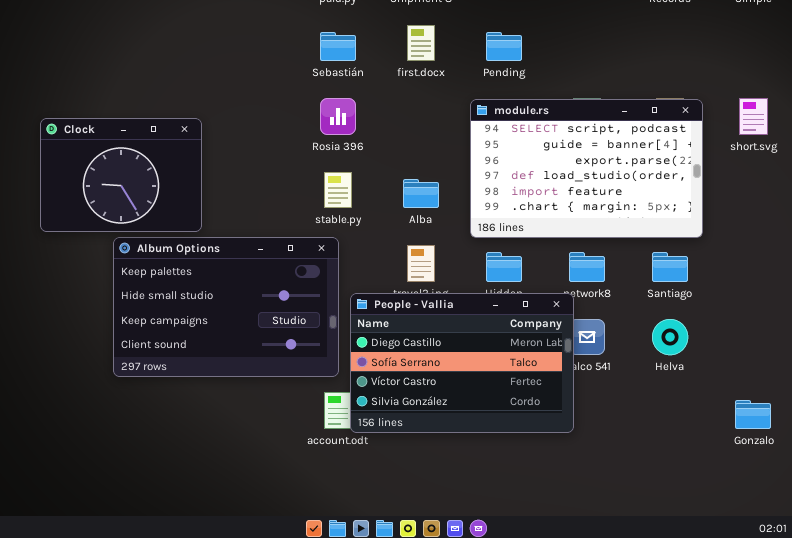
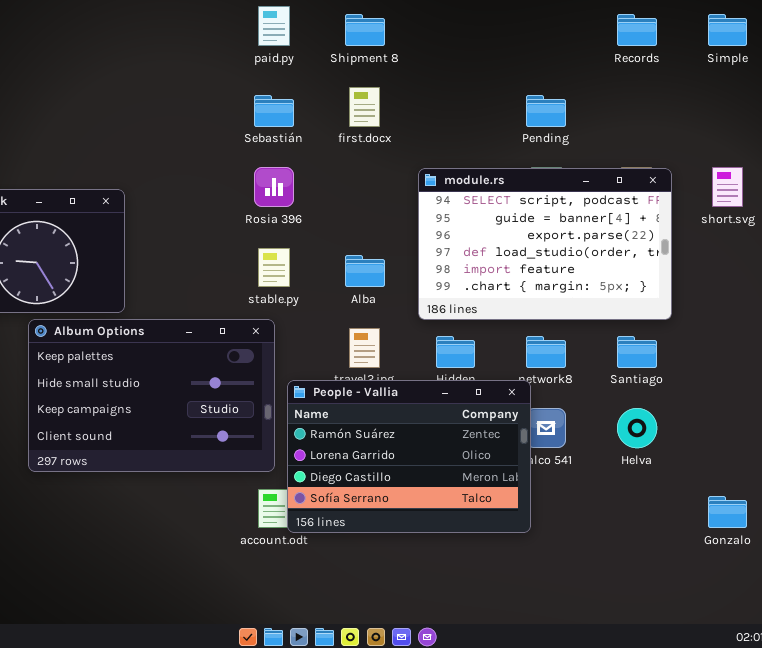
Pending: [486,32,522,61] -> [526,95,566,127], moved
People - Vallia: [350,293,574,433] -> [287,380,531,533], scrolled up 2 rows

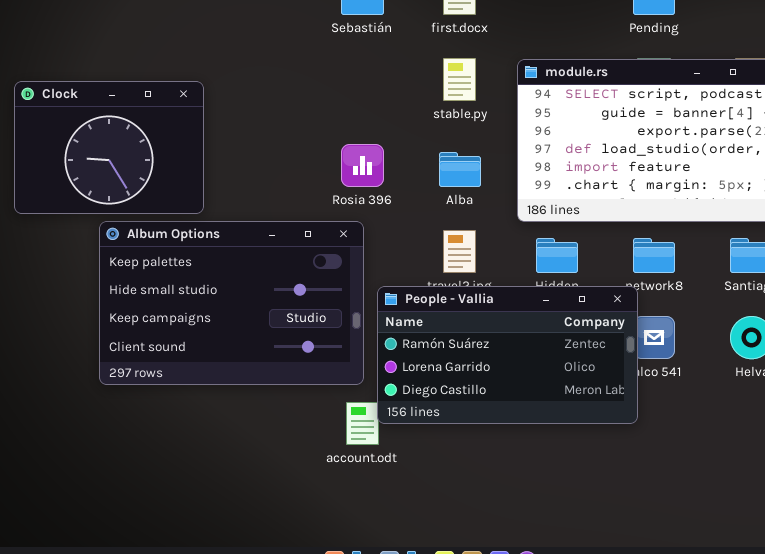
Rosia 396: [254,167,294,207] -> [341,144,384,187], moved
stable.py: [258,248,290,287] -> [443,58,476,101], moved
People - Vallia: [287,380,531,533] -> [377,286,638,424], resized

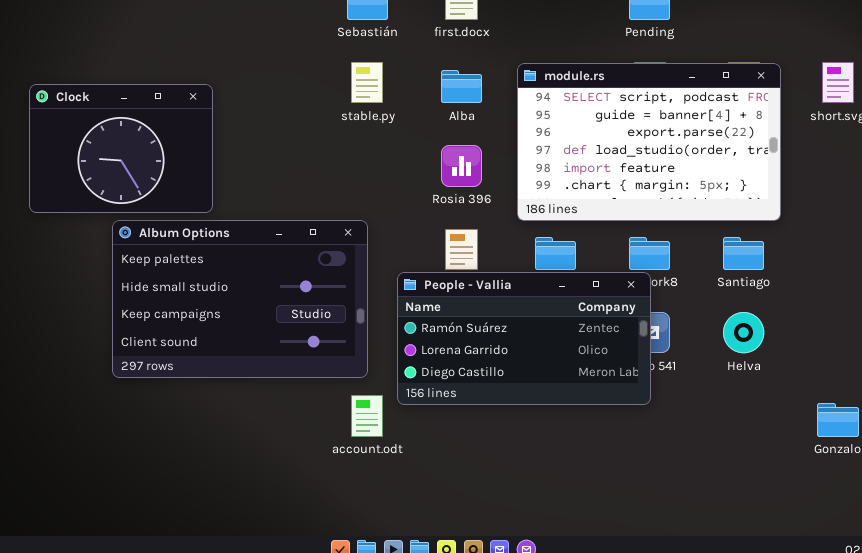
stable.py: [443,58,476,101] -> [351,62,383,103], moved
Rosia 396: [341,144,384,187] -> [441,145,482,187], moved
Alba: [439,152,481,187] -> [441,70,482,103], moved
People - Vallia: [377,286,638,424] -> [397,272,651,405], moved

